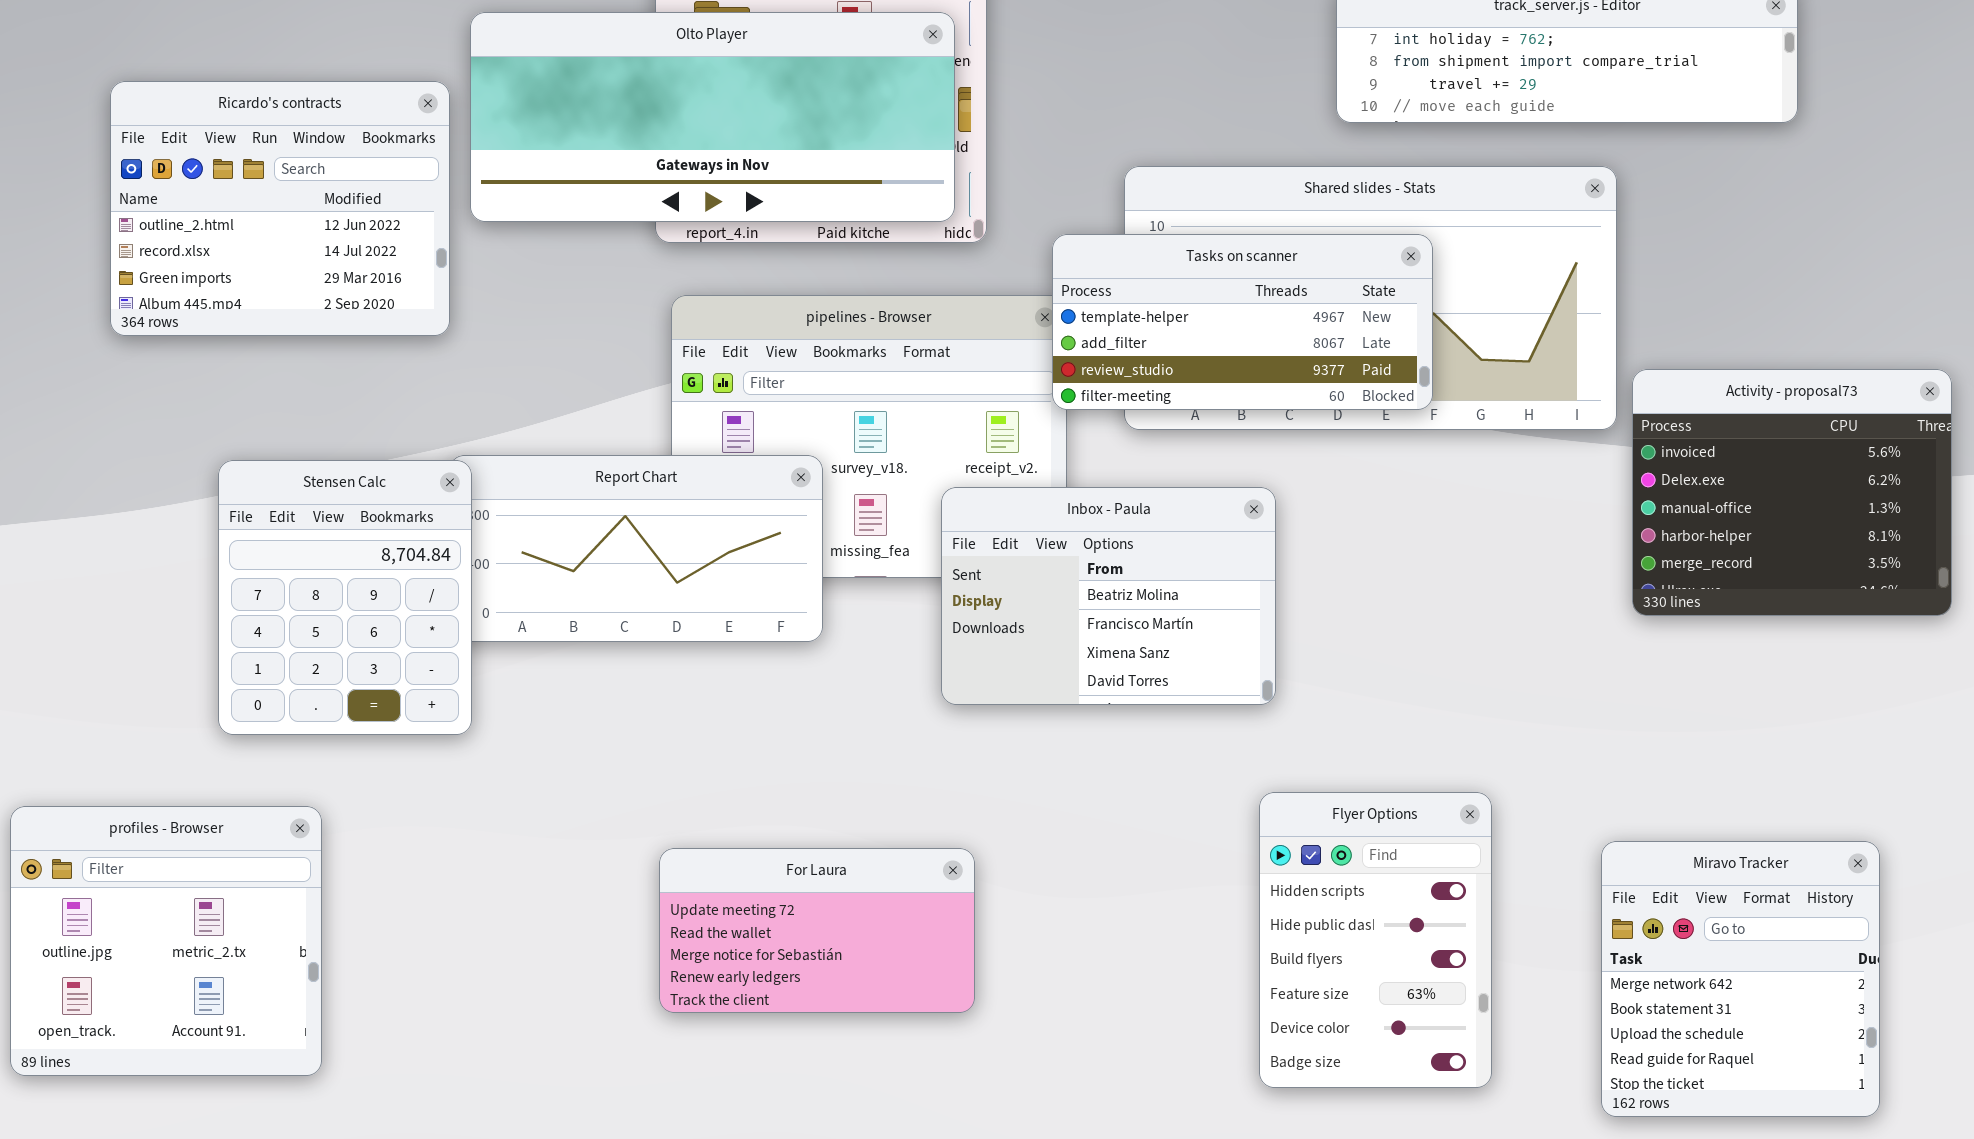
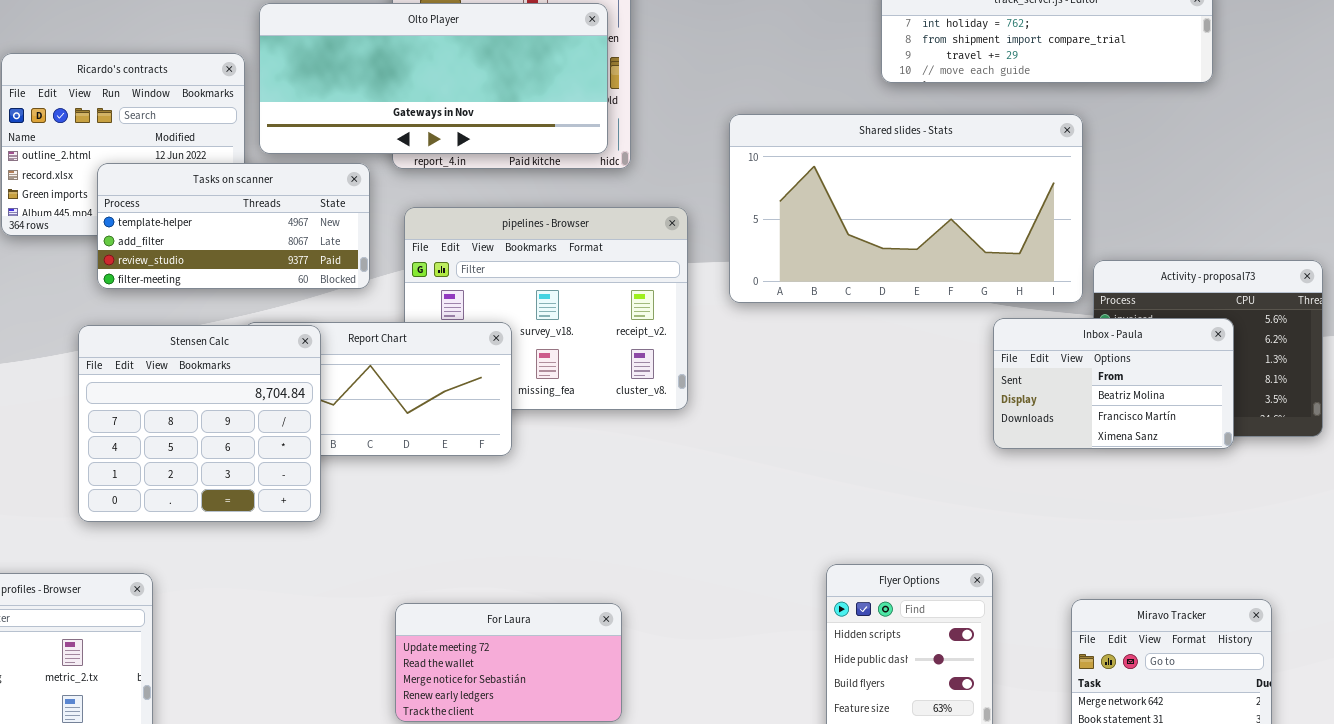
Tasks on scanner: [1052,234,1433,410] -> [97,163,370,289], moved
Stensen Calc: [218,460,472,735] -> [78,325,321,522], resized
Inbox - Paula: [941,487,1276,705] -> [993,318,1234,449], moved, resized

